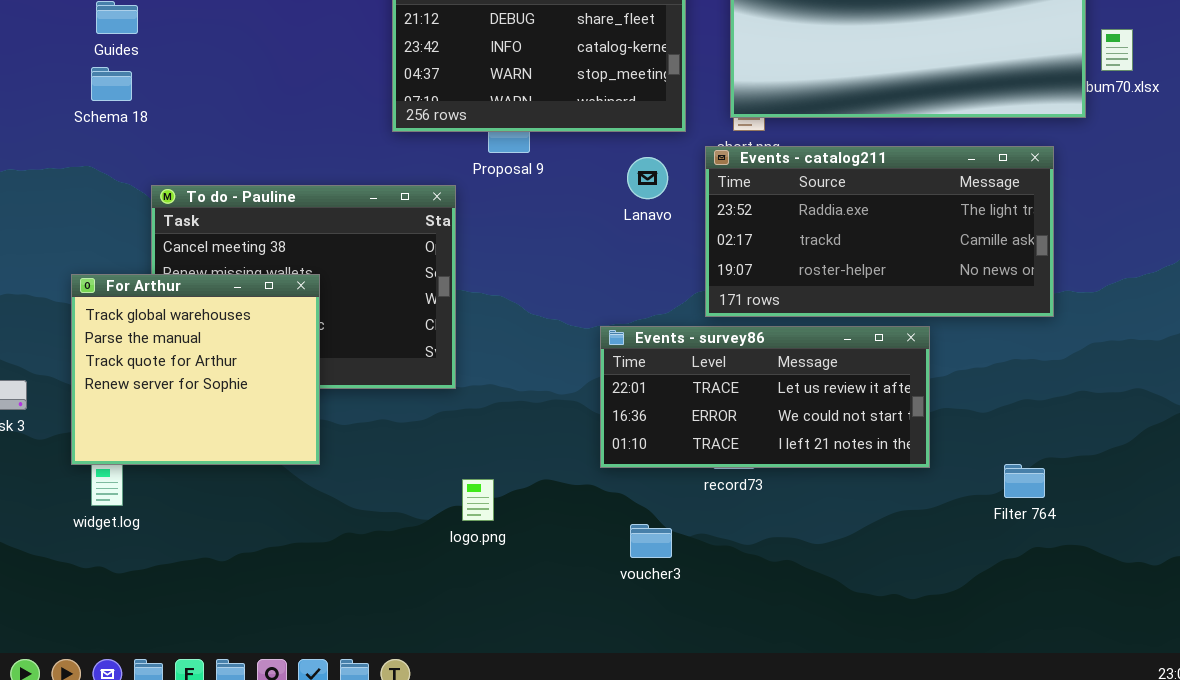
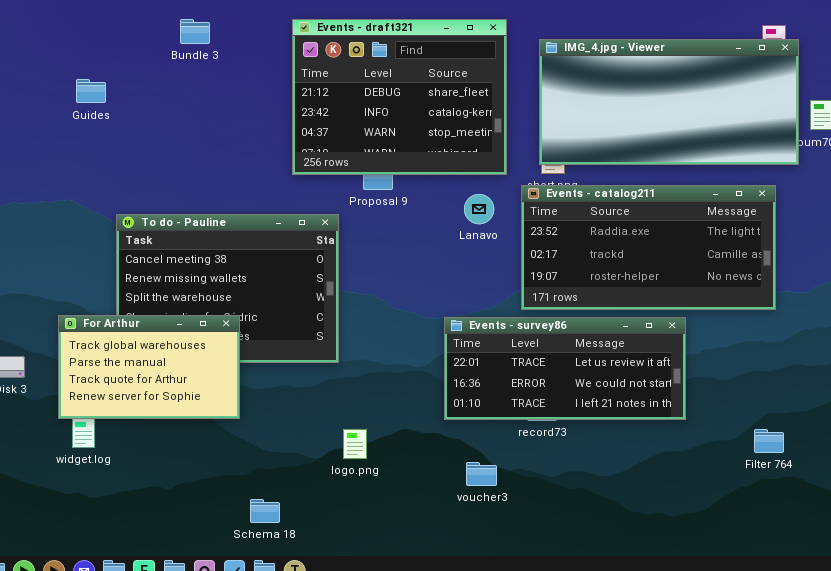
Schema 18: [91,67,132,101] -> [250,499,280,523], moved
For Arthur: [71,274,320,465] -> [58,315,240,419], resized
Filter 764: [1004,464,1045,498] -> [754,429,784,453], moved

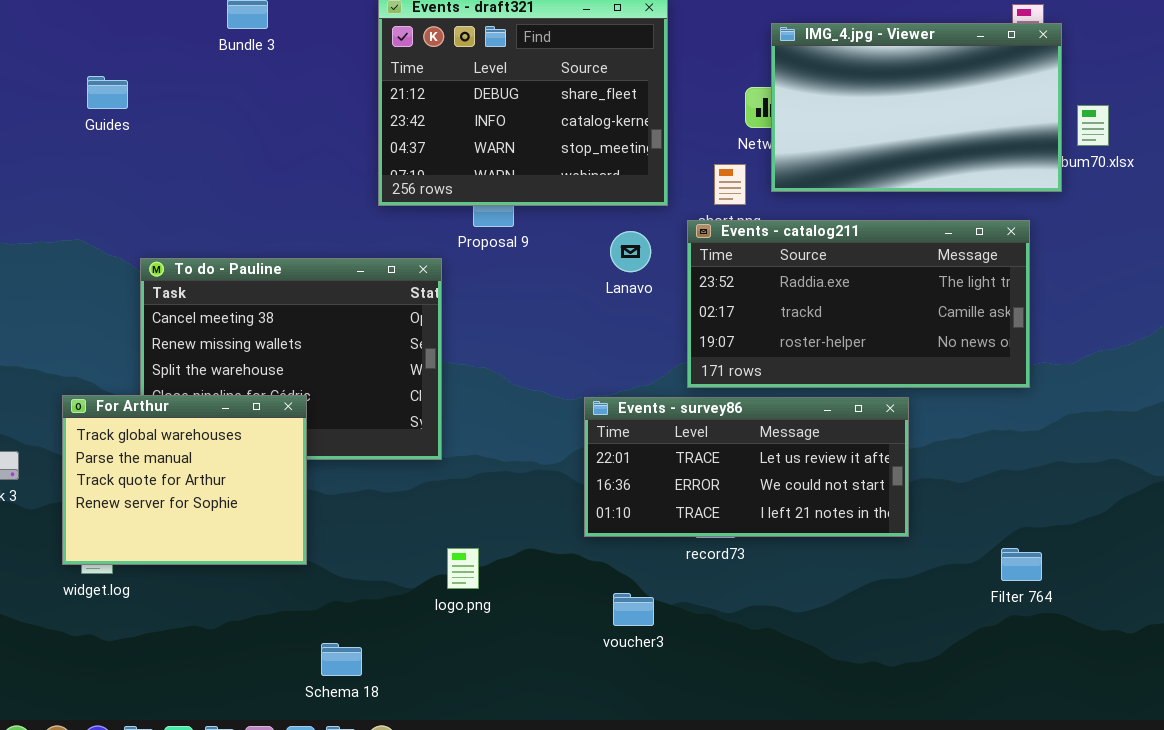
IMG_4.jpg - Viewer: [539,39,799,165] -> [771,23,1062,192], resized
For Arthur: [58,315,240,419] -> [62,395,307,565], resized

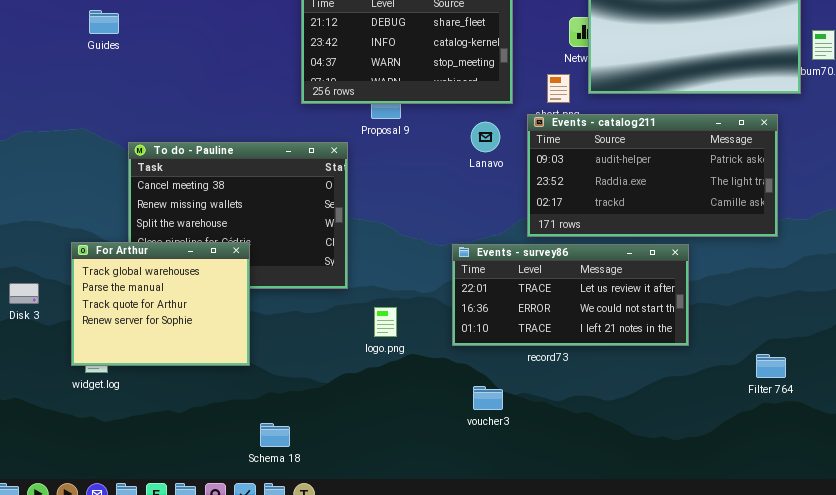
Events - catalog211: [687,220,1030,388] -> [527,114,778,237], scrolled up 1 row
logo.png: [447,548,479,589] -> [374,307,397,337], moved

